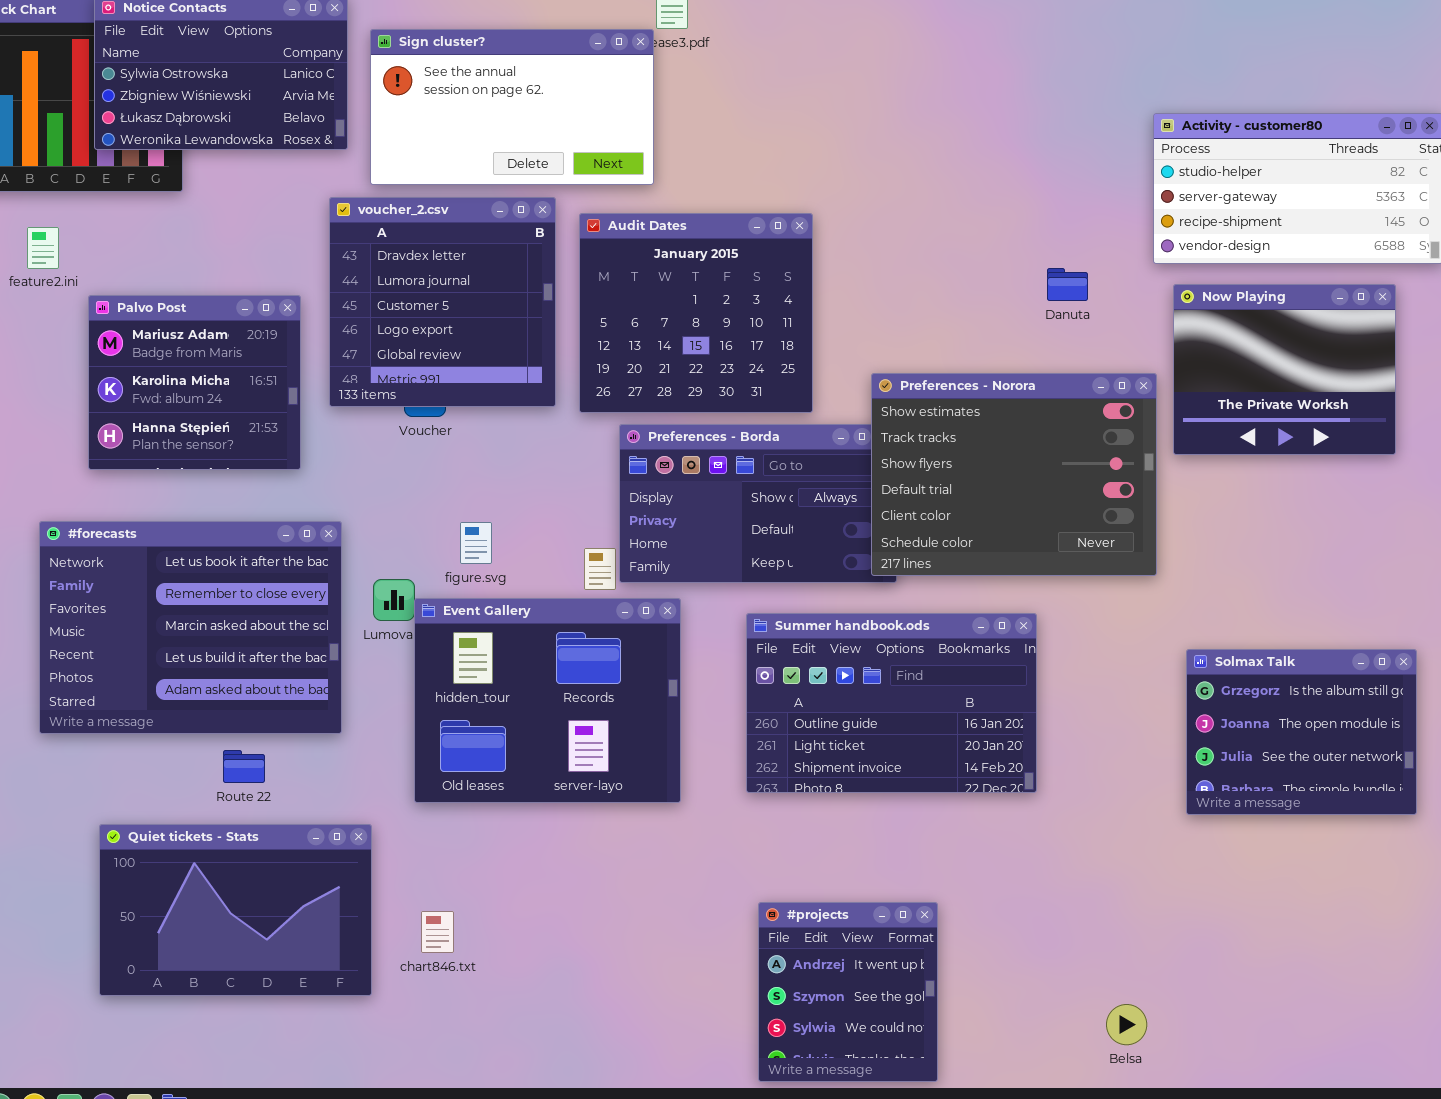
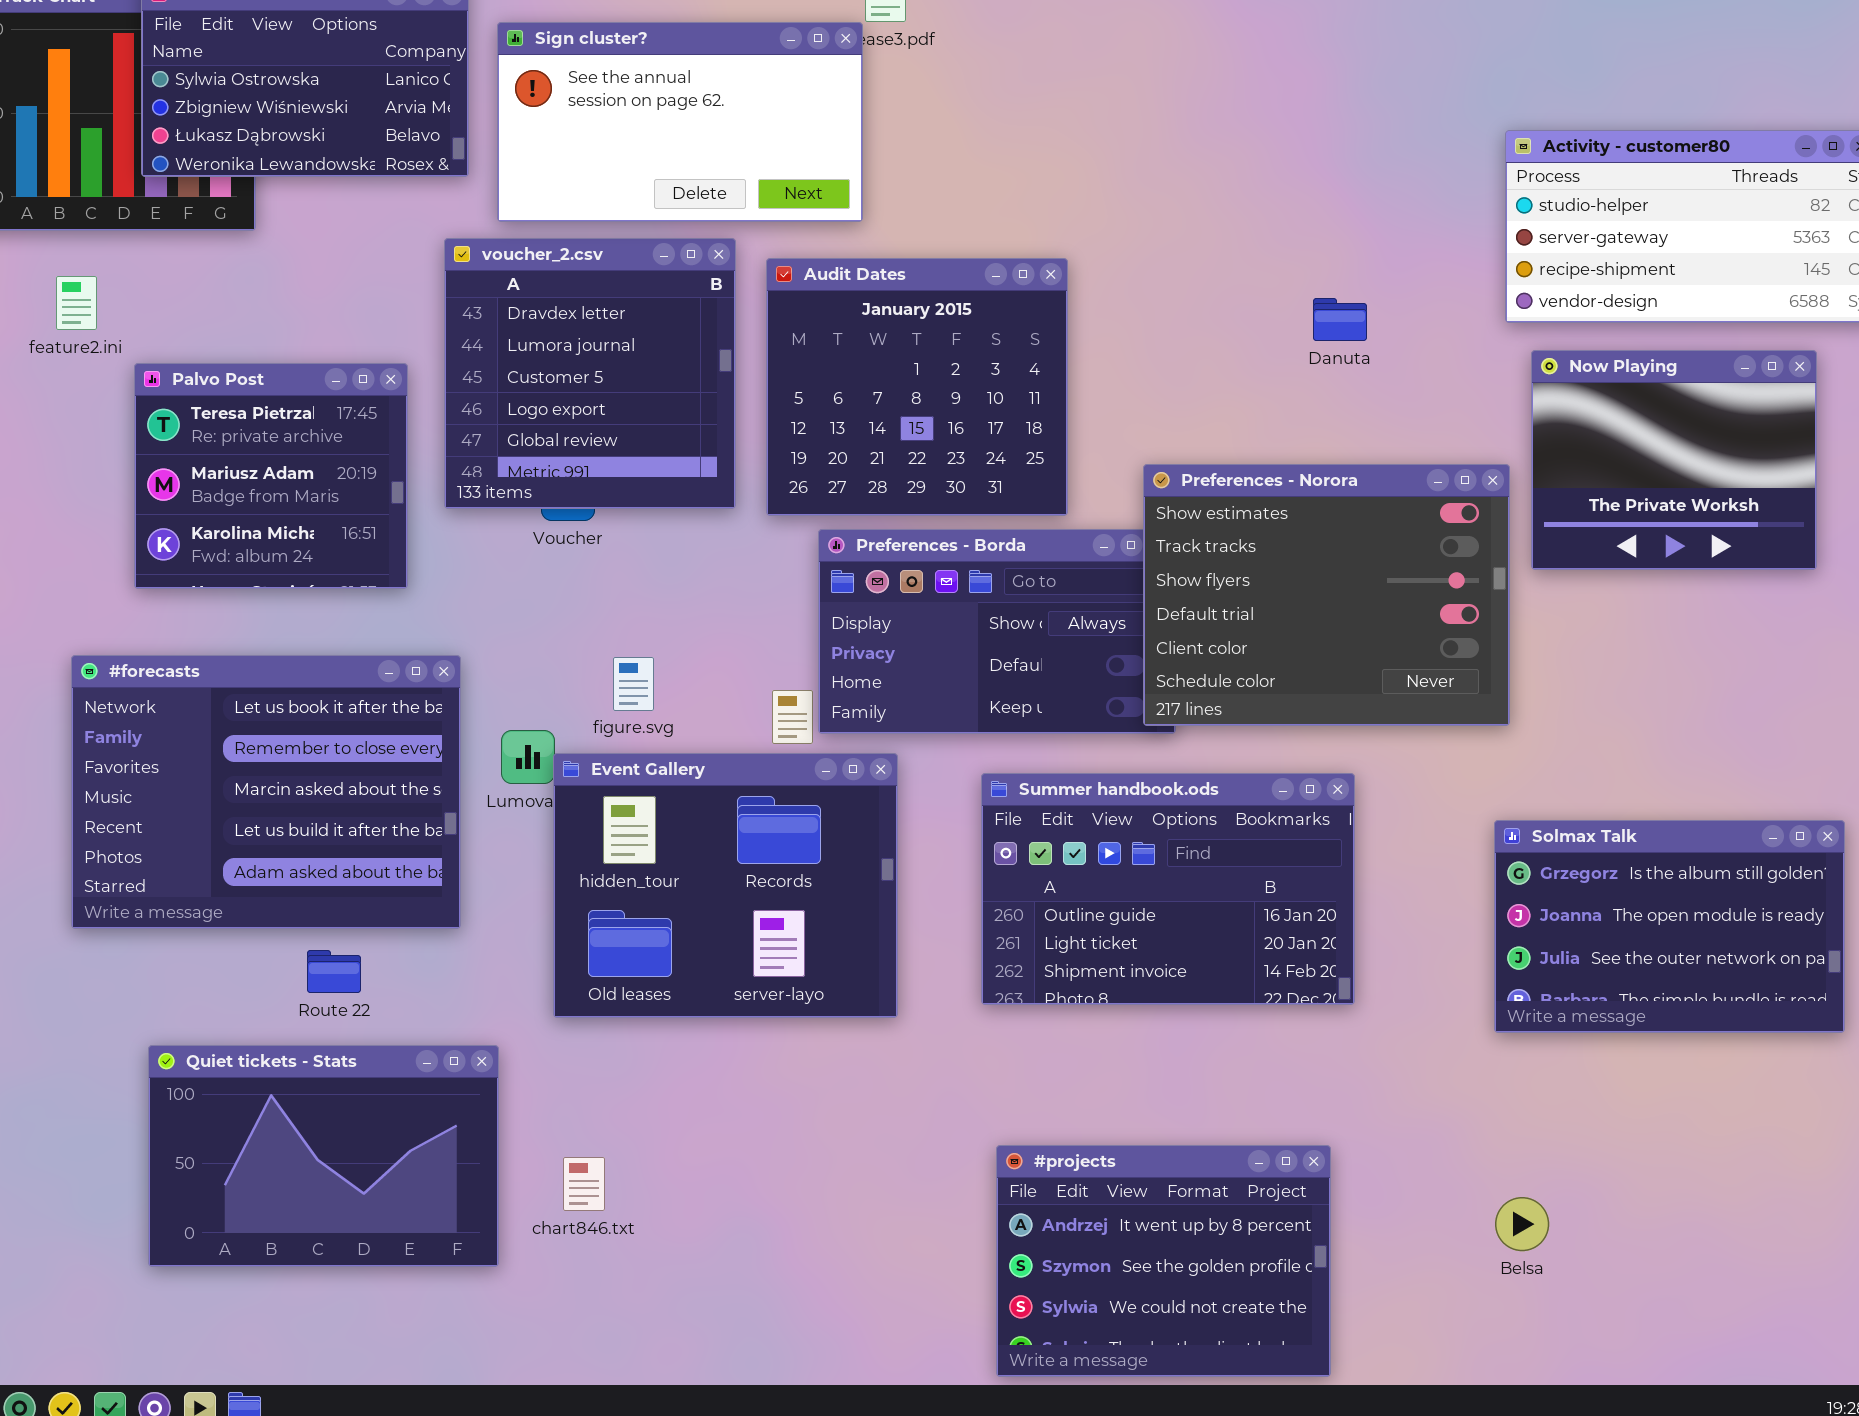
Danuta: [1047,268,1088,301] -> [1313,298,1367,341], moved
Palvo Post: [88,295,301,470] -> [134,363,408,589], scrolled up 1 row
Solmax Talk: [1186,649,1417,815] -> [1494,820,1845,1033], resized
#projects: [758,902,938,1082] -> [996,1145,1331,1377], resized
Belsa: [1106,1004,1147,1045] -> [1495,1197,1549,1251], moved

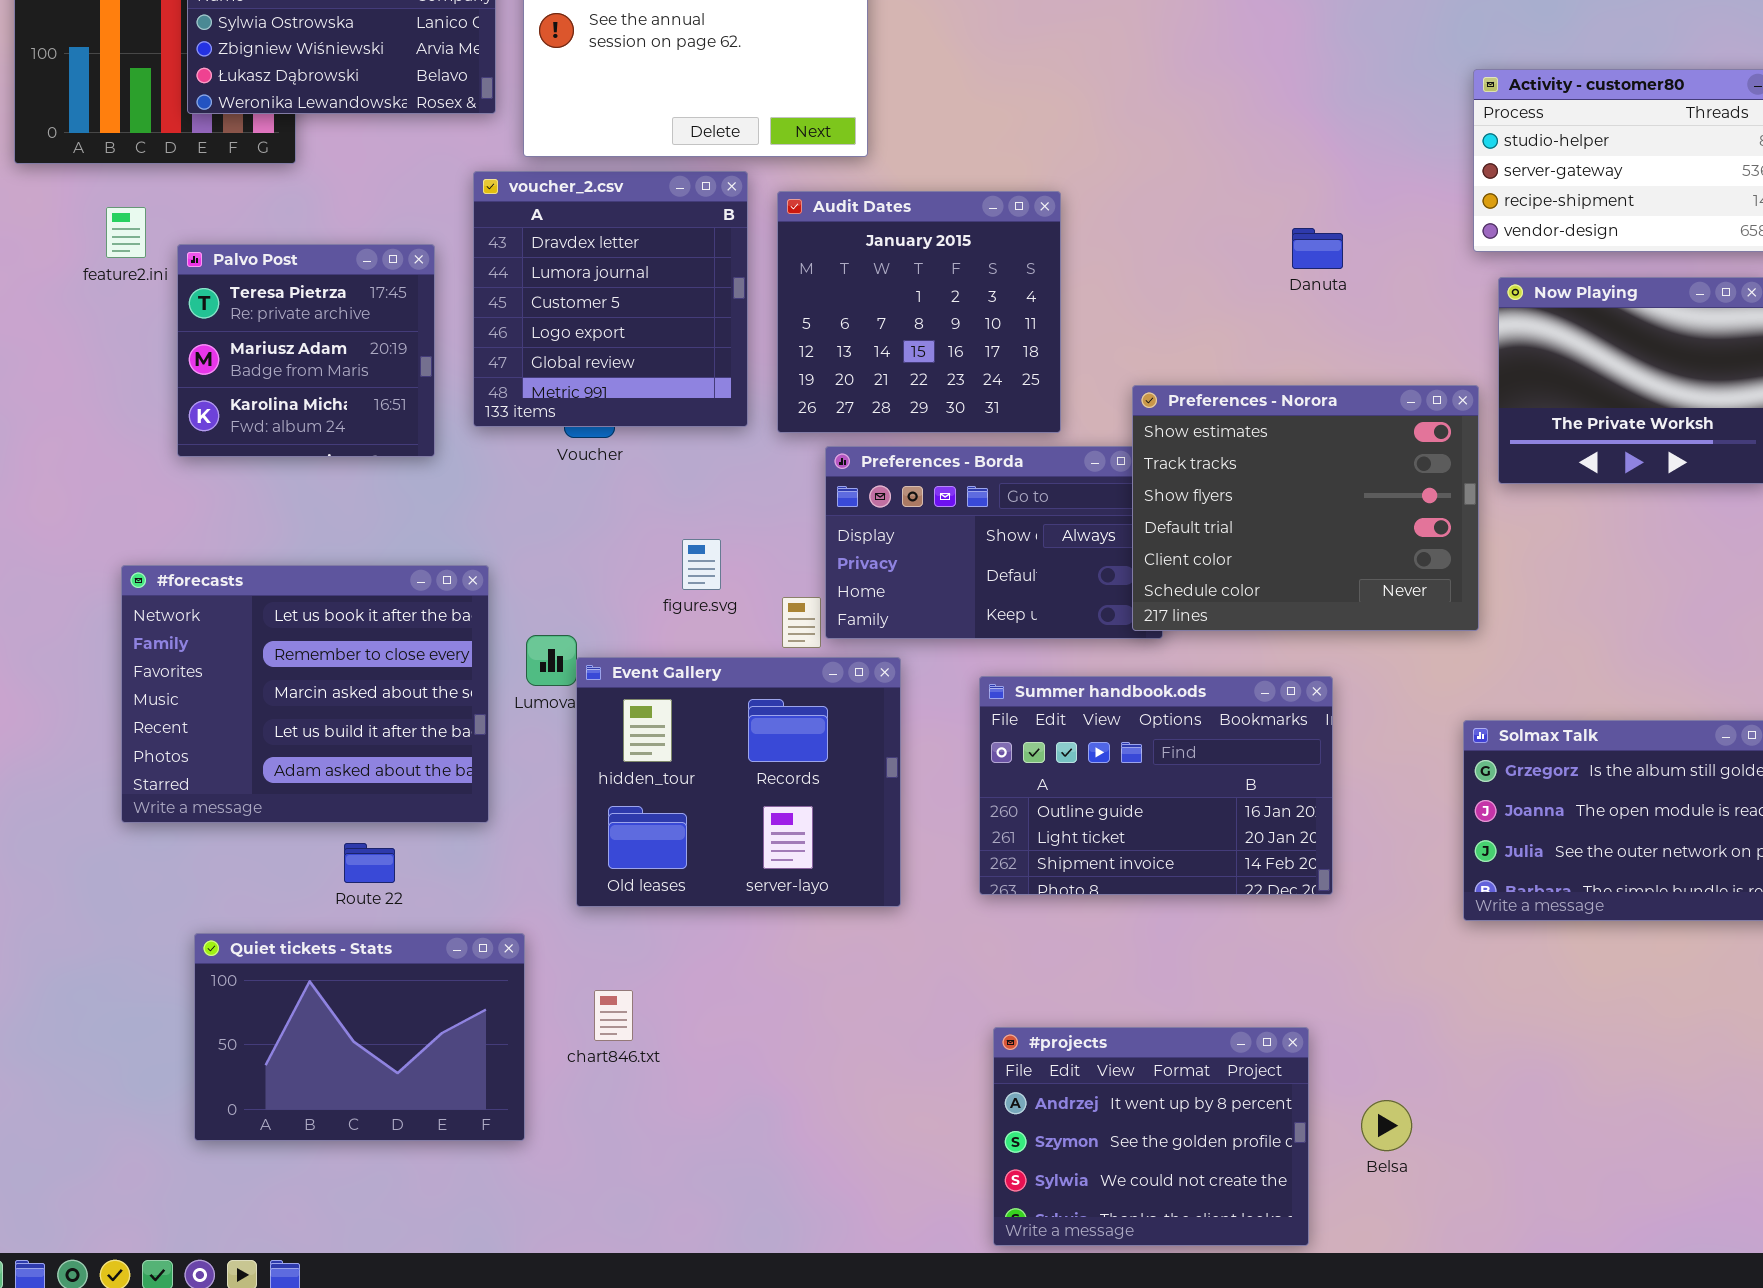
Palvo Post: [134,363,408,589] -> [177,244,435,457], moved
figure.svg: [613,657,654,711] -> [682,539,721,590], moved
chart846.txt: [563,1157,605,1211] -> [594,990,633,1041], moved
Belsa: [1495,1197,1549,1251] -> [1361,1100,1412,1151], moved

